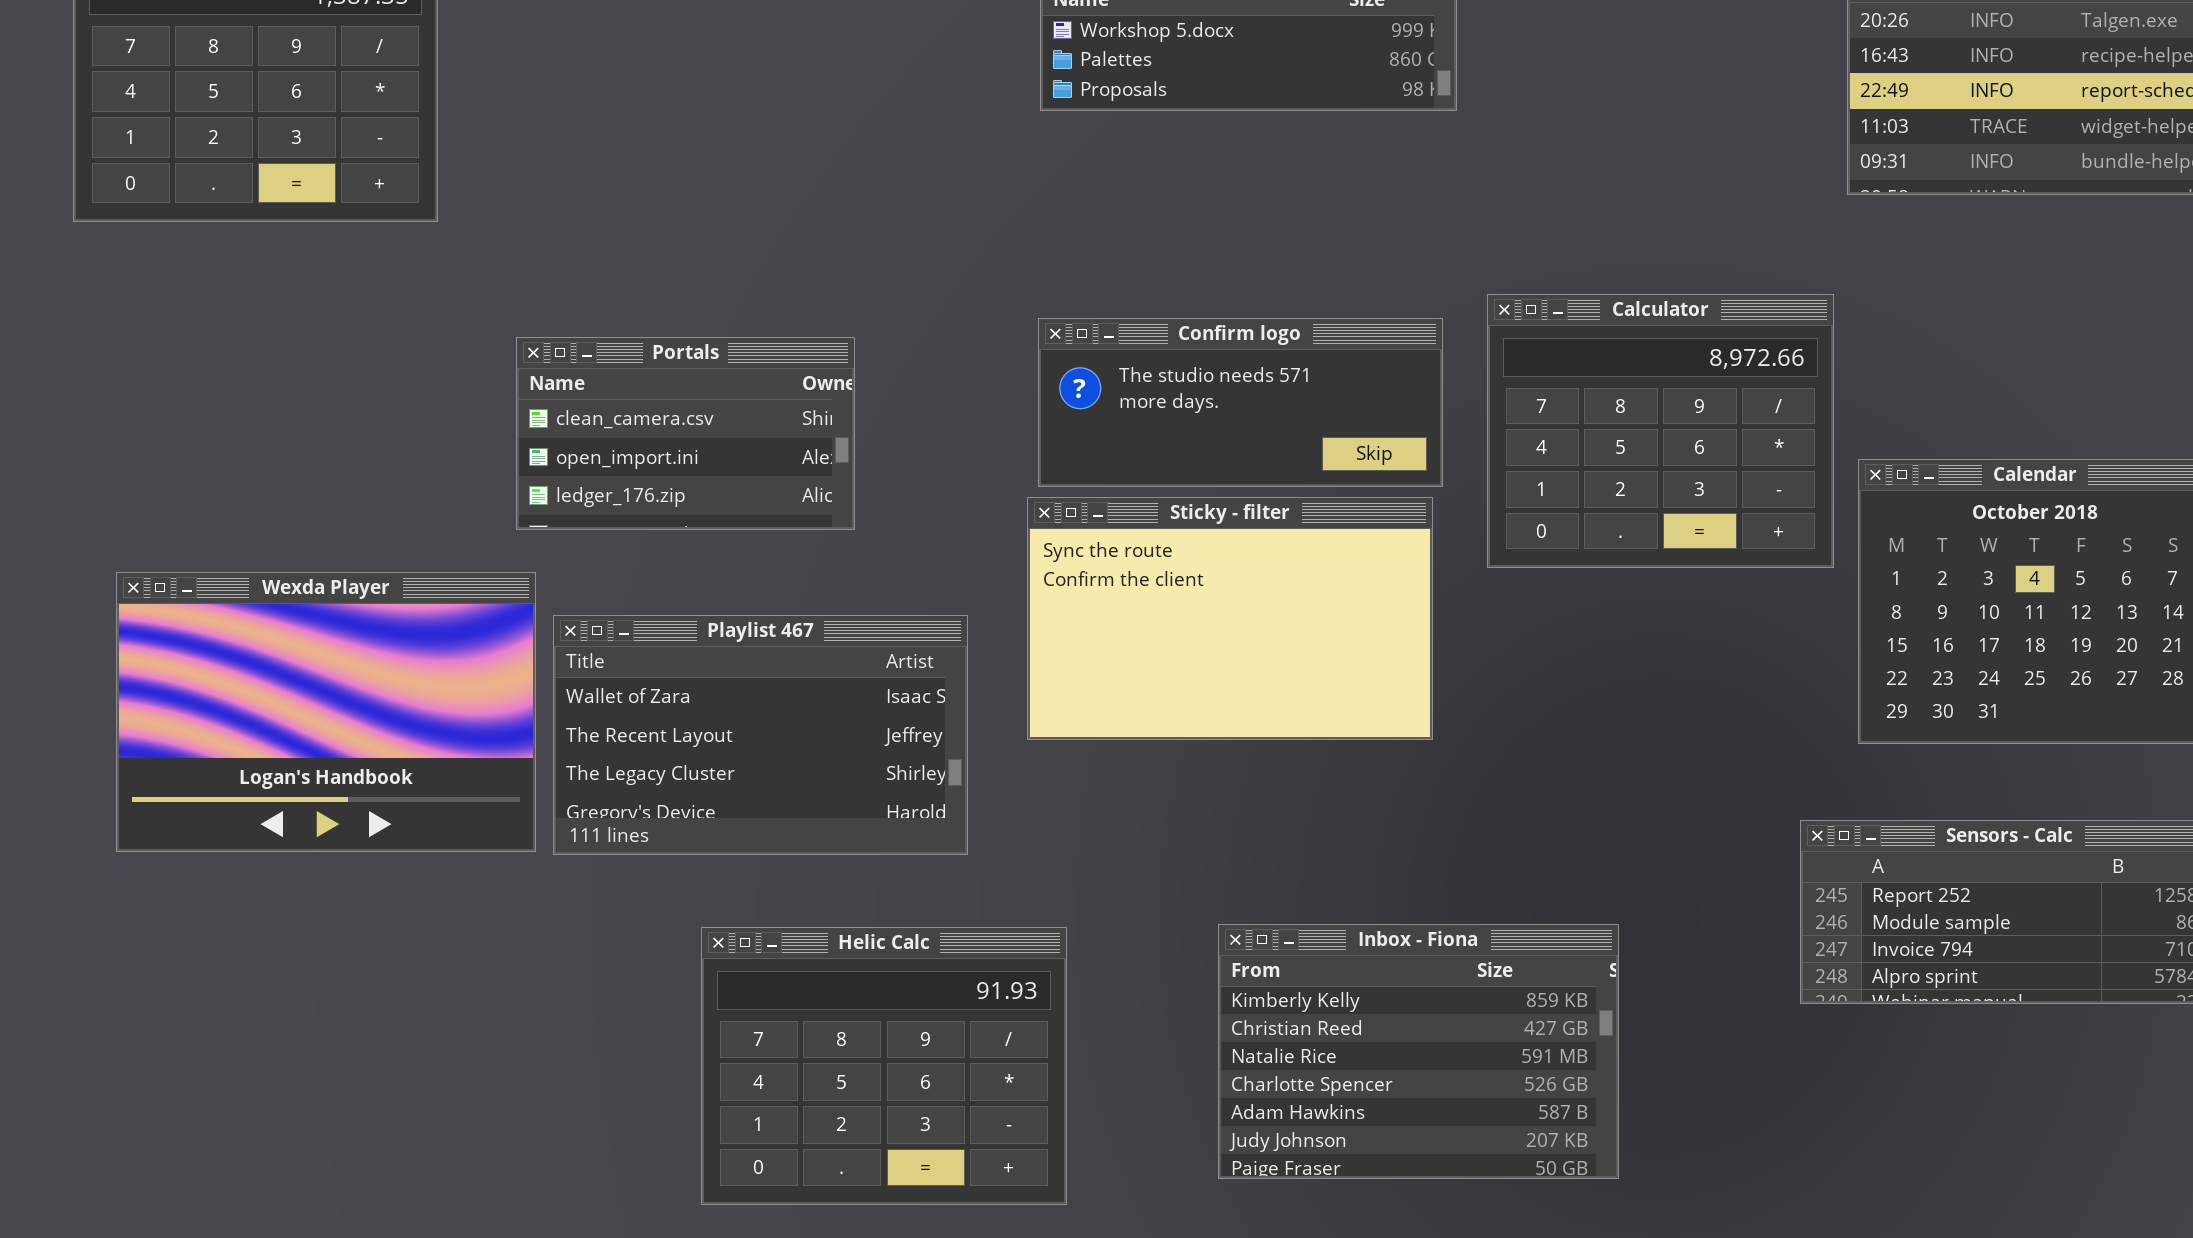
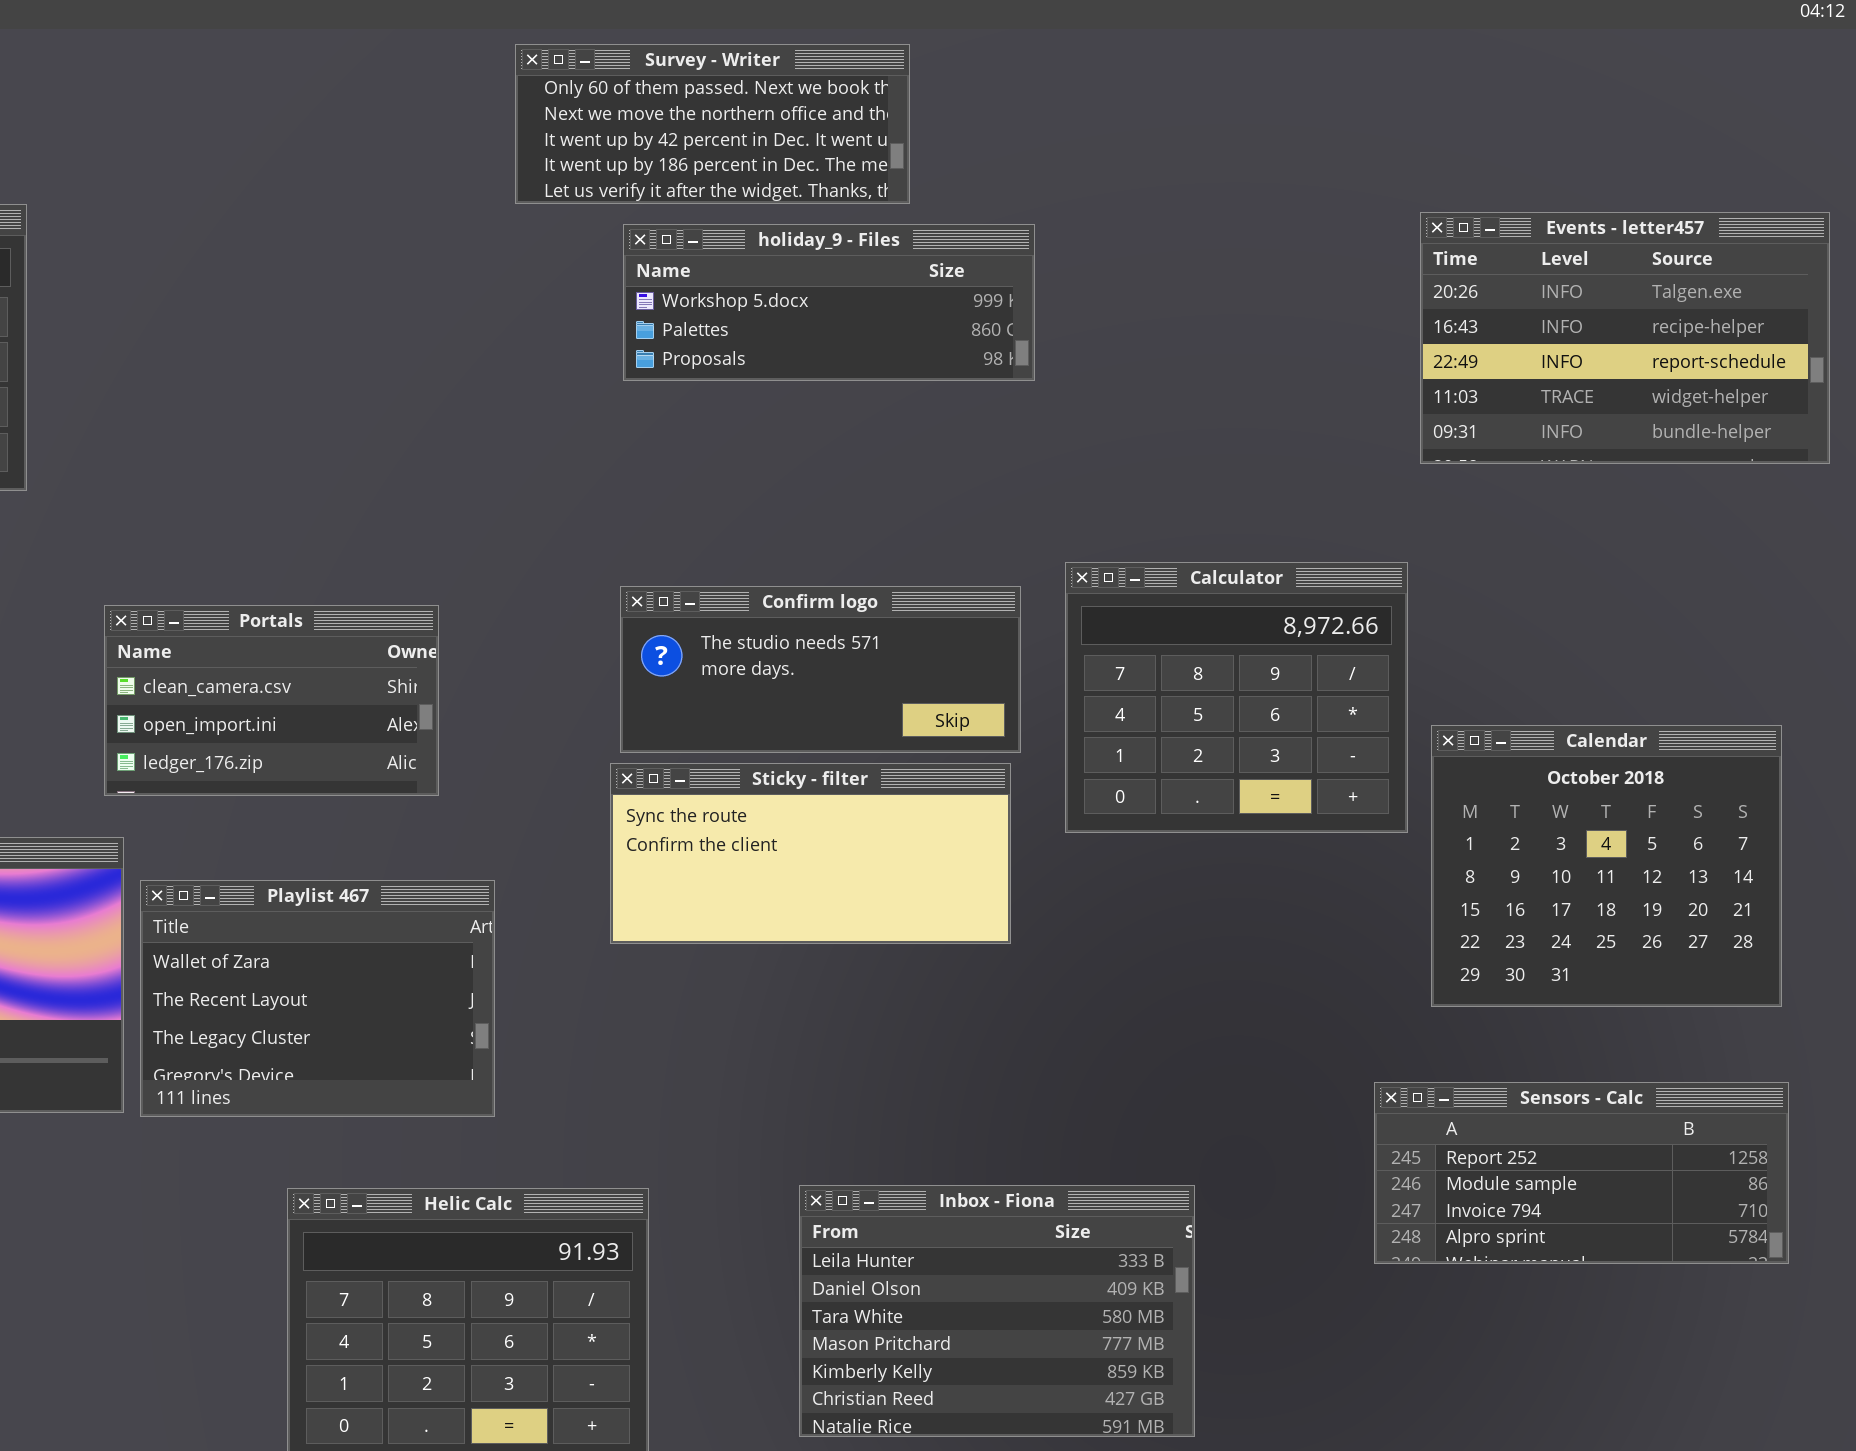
Sticky - filter: [1027,497,1433,740] -> [610,763,1011,944], resized
Playlist 467: [553,615,968,855] -> [140,880,495,1117], resized
Inbox - Fiona: [1218,924,1619,1179] -> [799,1185,1195,1437], scrolled up 4 rows

